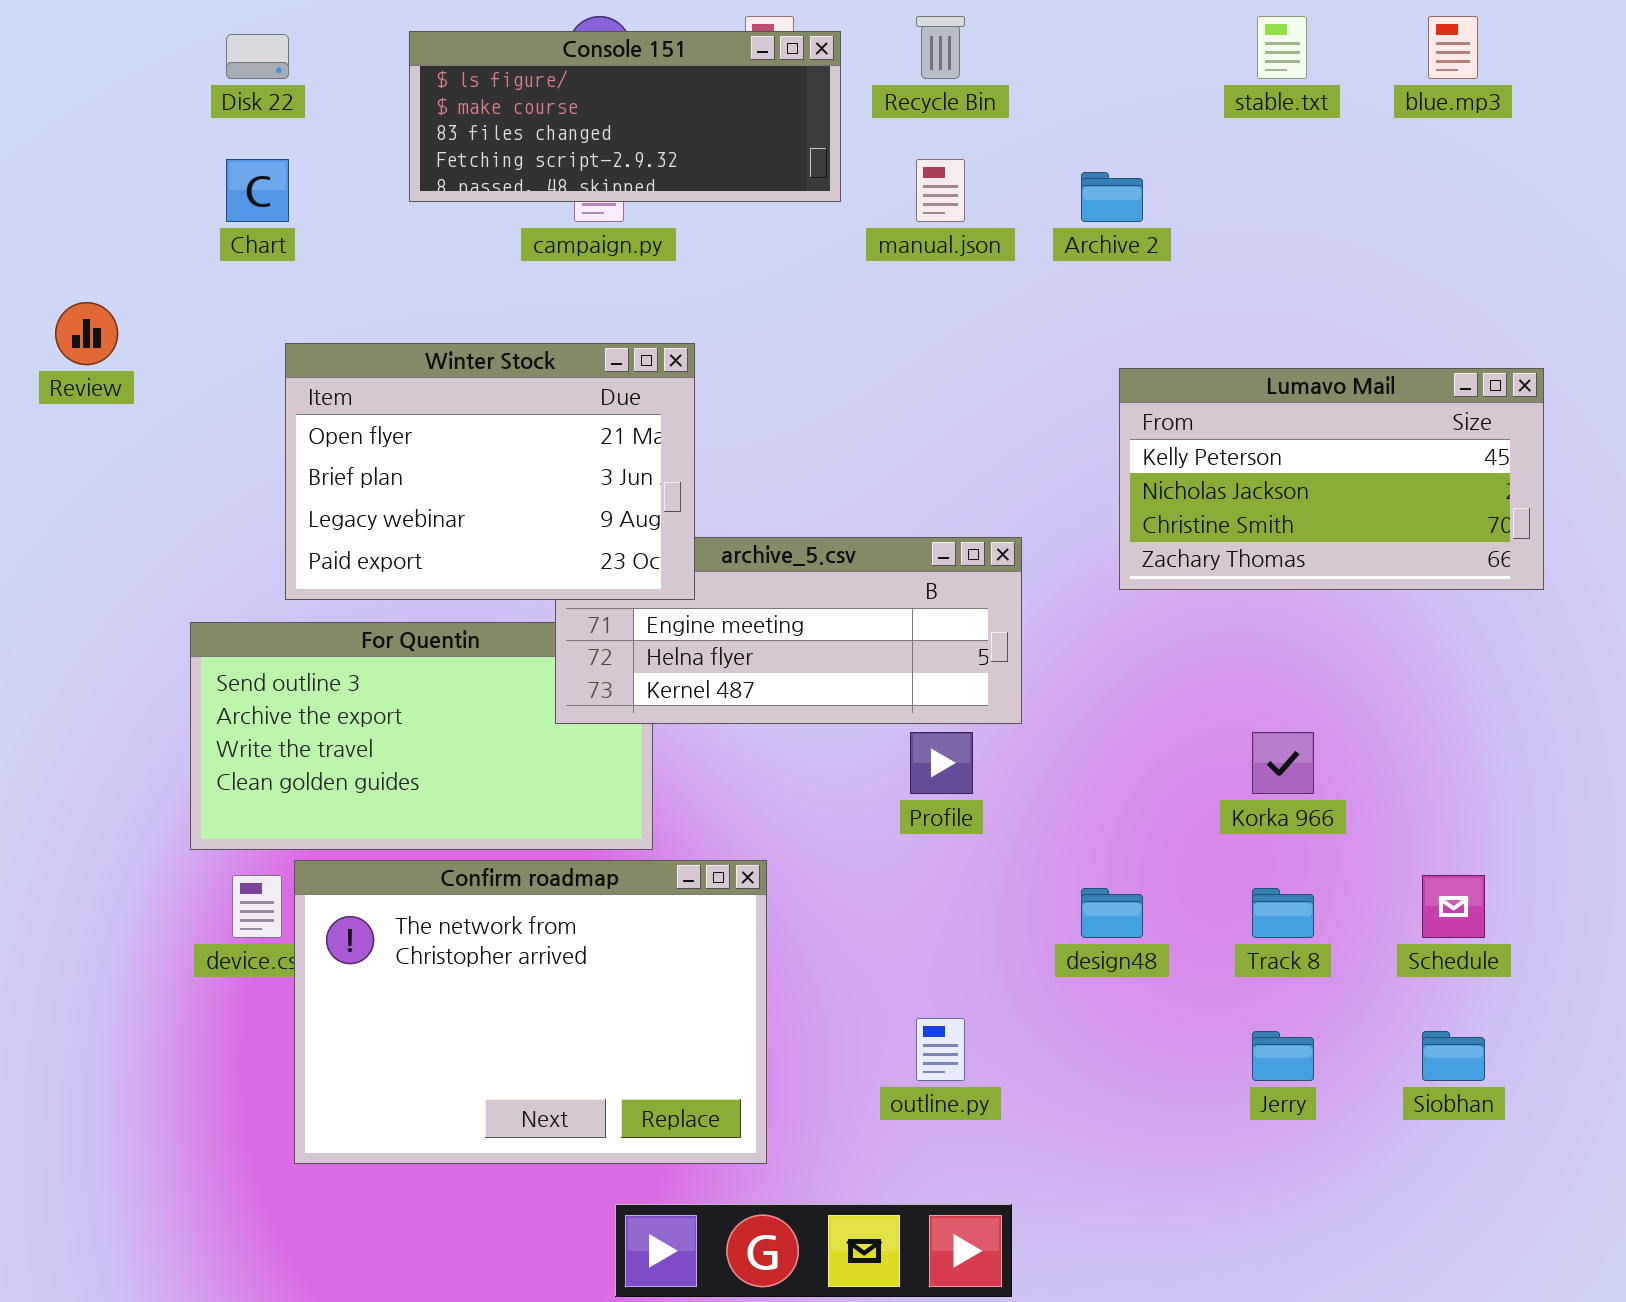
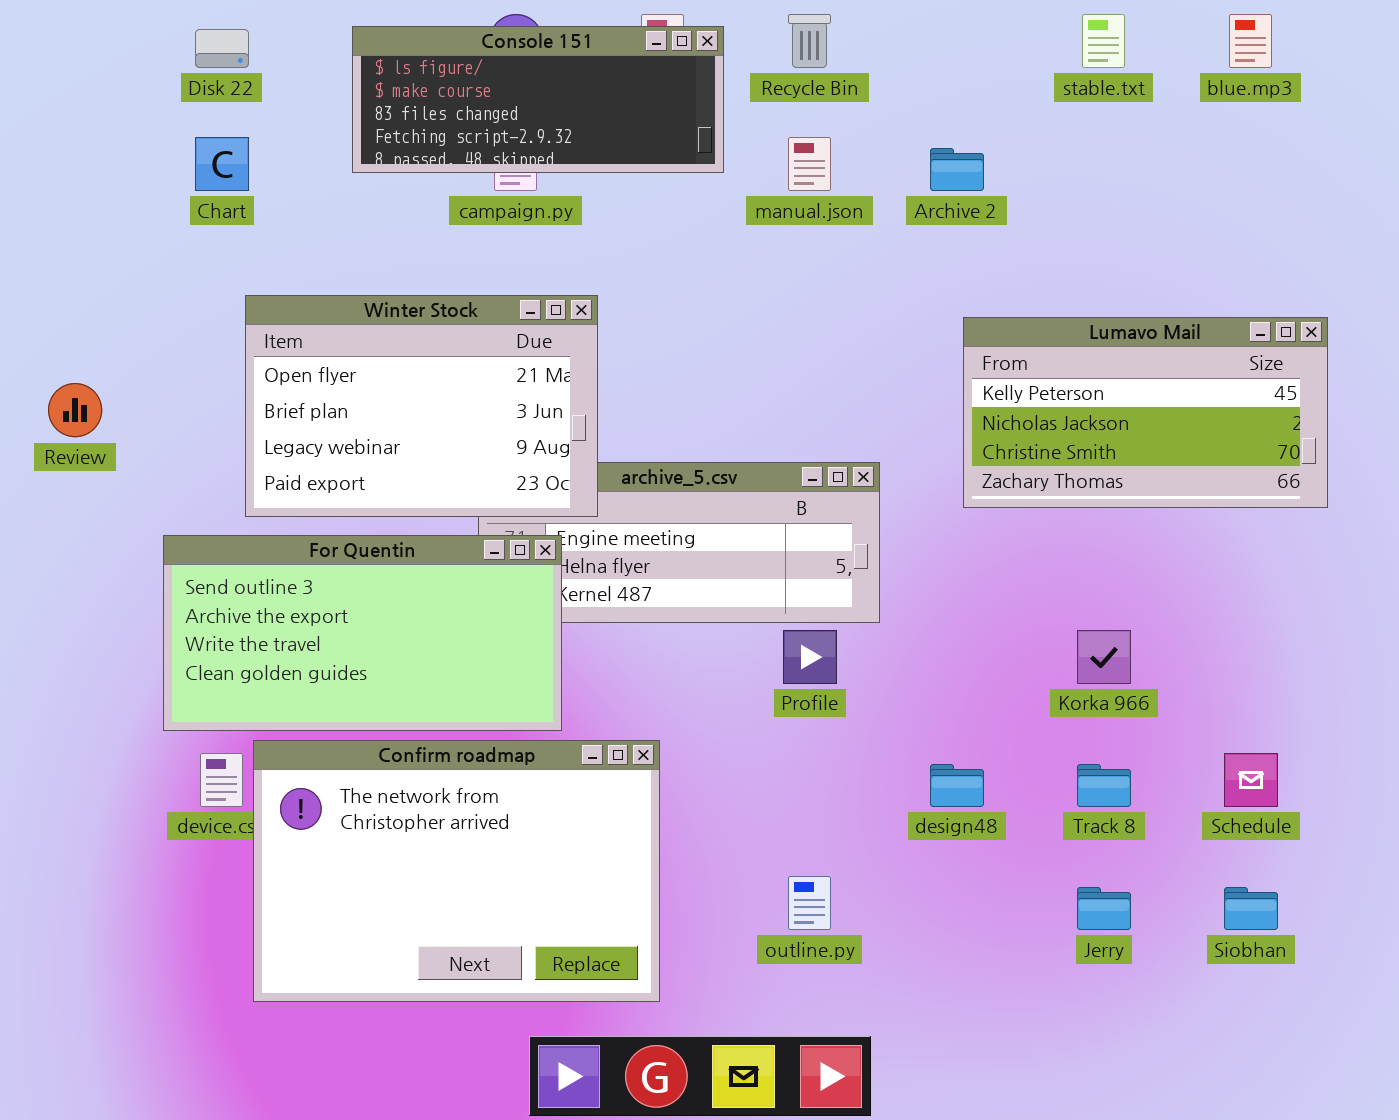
Review: [55,302,118,365] -> [48,383,102,437], moved
For Quentin: [190,622,653,850] -> [163,535,562,731], raised

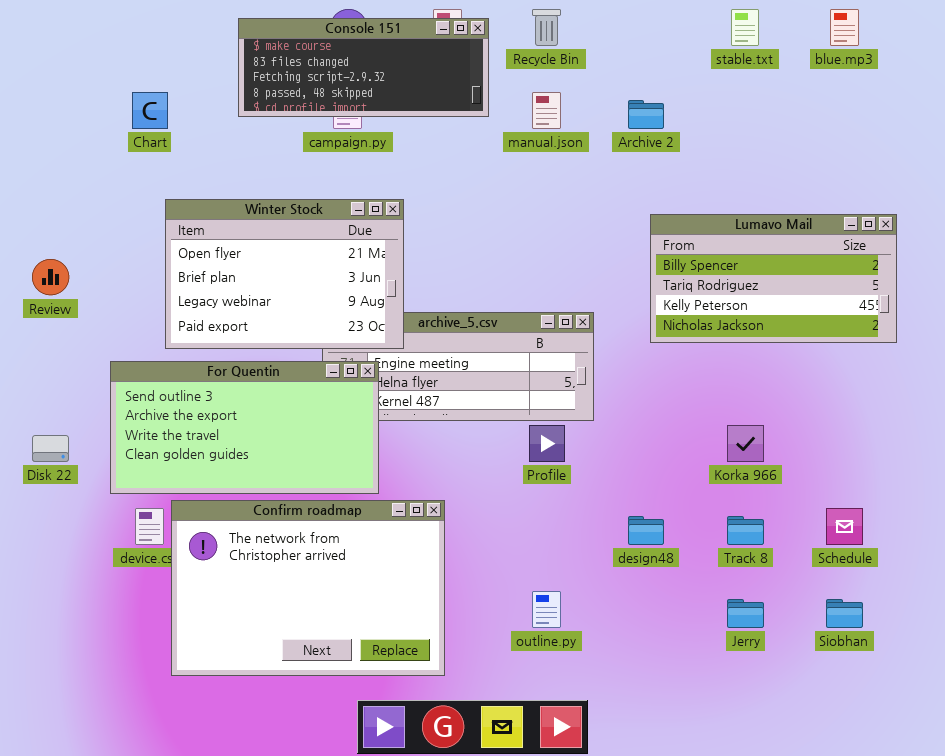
Console 151: [352,26,724,173] -> [238,18,489,117], scrolled down 1 row
Disk 22: [195,29,249,68] -> [32,435,69,462], moved
Lumavo Mail: [963,317,1328,508] -> [650,214,897,343], scrolled up 2 rows

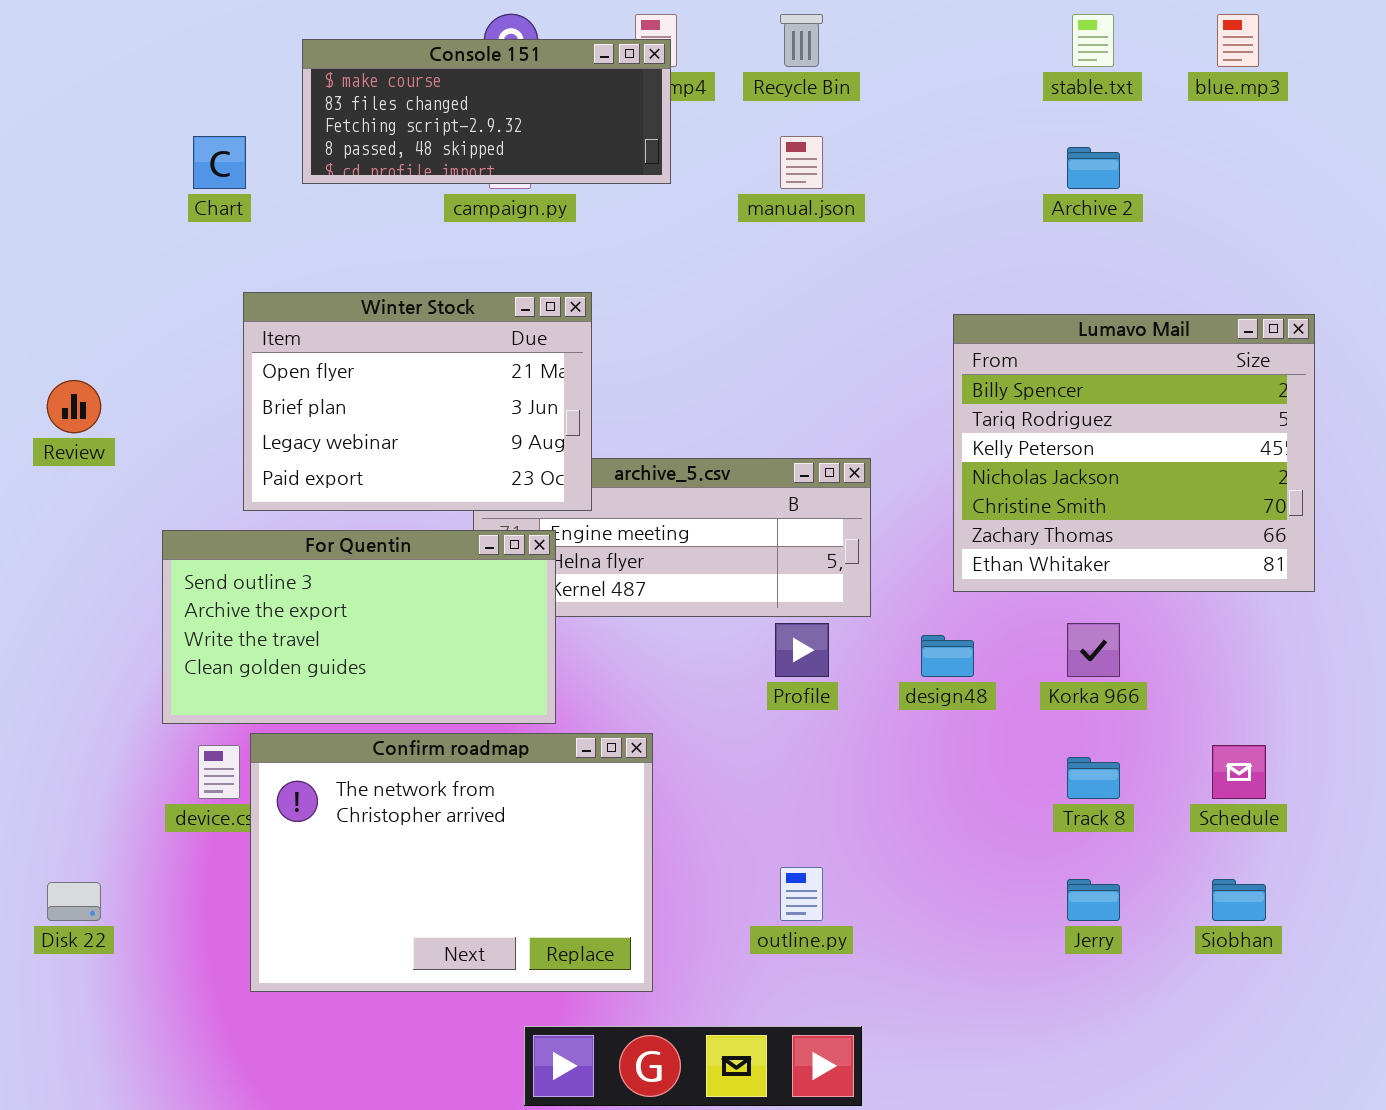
Console 151: [238,18,489,117] -> [302,39,671,184], moved
Archive 2: [628,100,664,129] -> [1067,147,1120,189], moved
Lumavo Mail: [650,214,897,343] -> [953,314,1315,592], resized
Disk 22: [32,435,69,462] -> [47,882,101,921], moved
design48: [628,516,664,545] -> [921,635,974,677], moved

